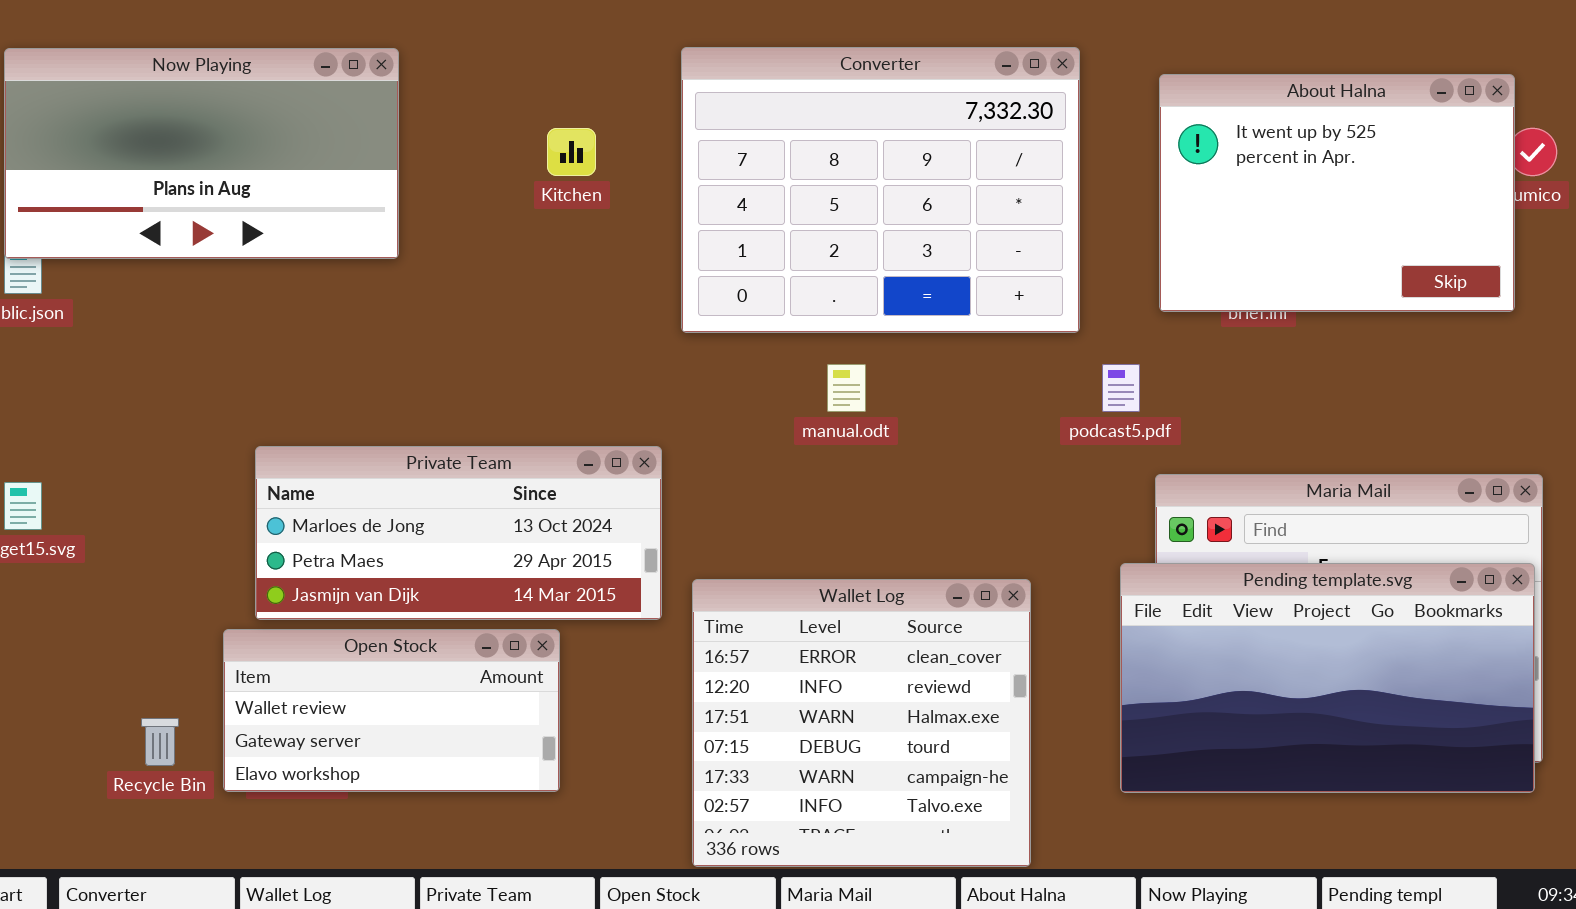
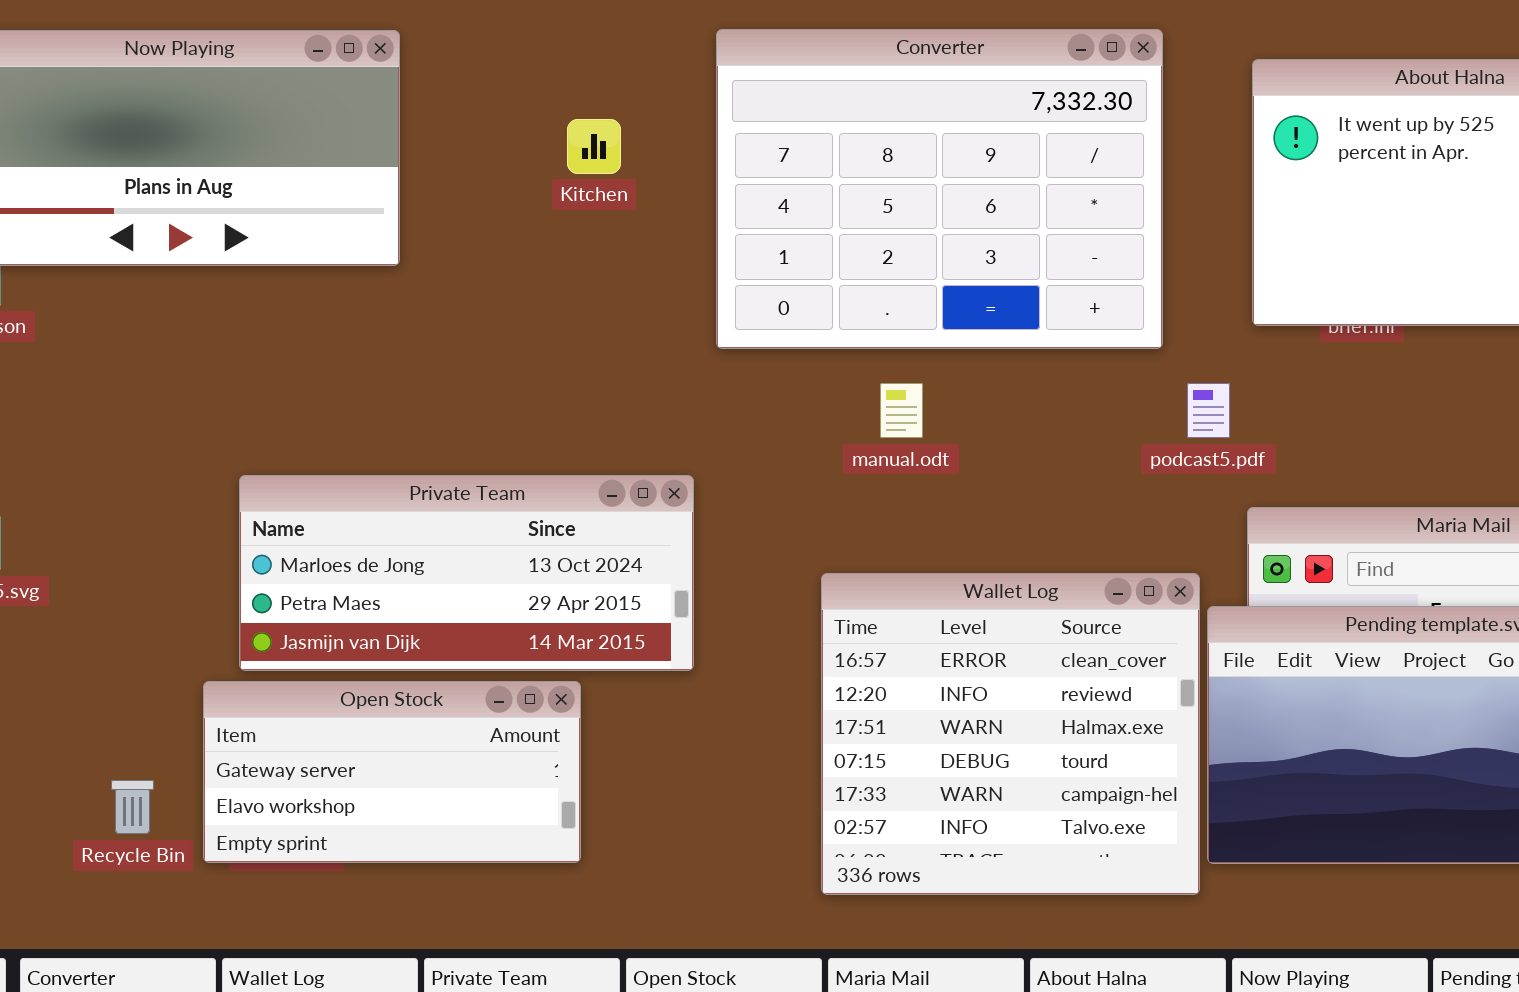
Wallet Log: [692,579,1031,867] -> [821,573,1200,895], moved
Open Stock: [223,629,560,792] -> [203,681,581,863], scrolled down 1 row

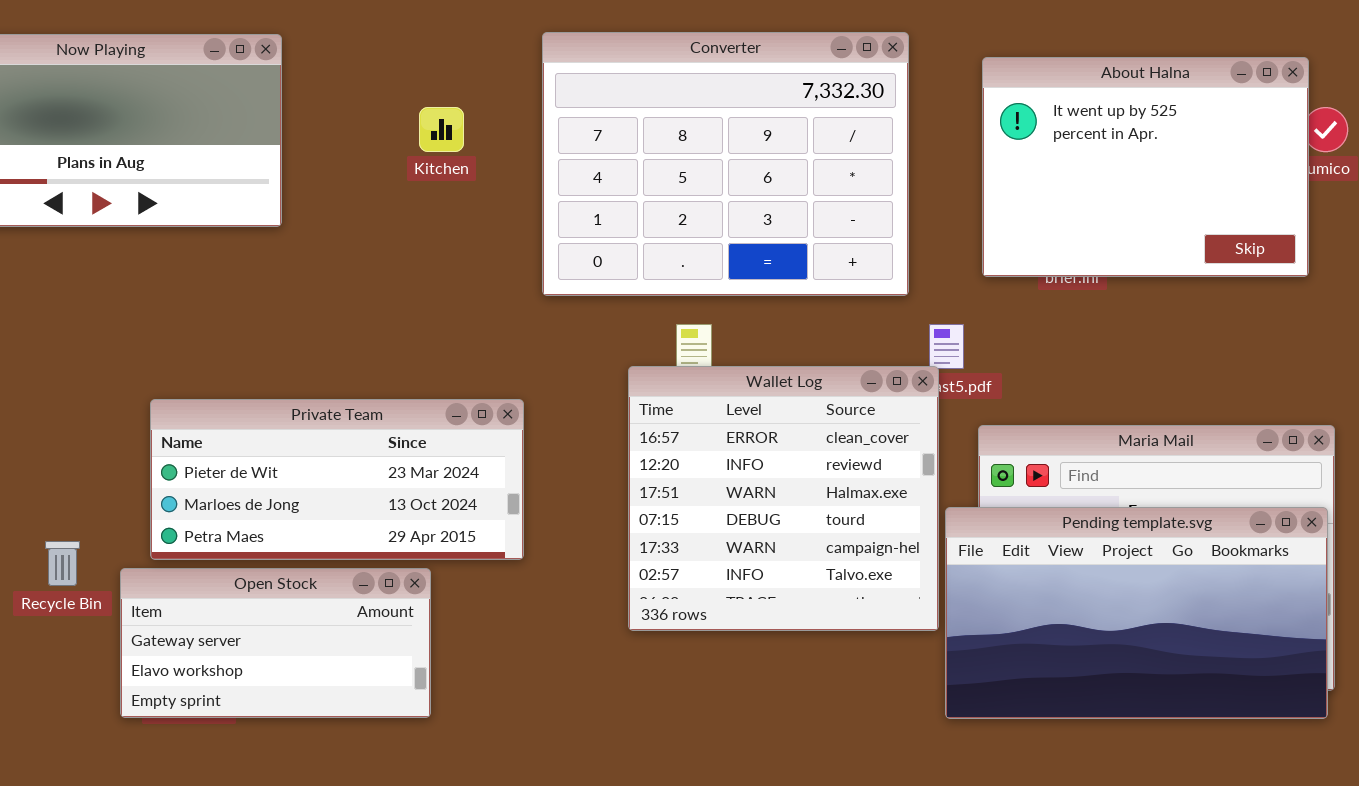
Private Team: [239,475,694,671] -> [150,399,524,560], scrolled up 1 row
Wallet Log: [821,573,1200,895] -> [628,366,939,631], moved
Recycle Bin: [111,780,154,834] -> [45,541,80,586], moved

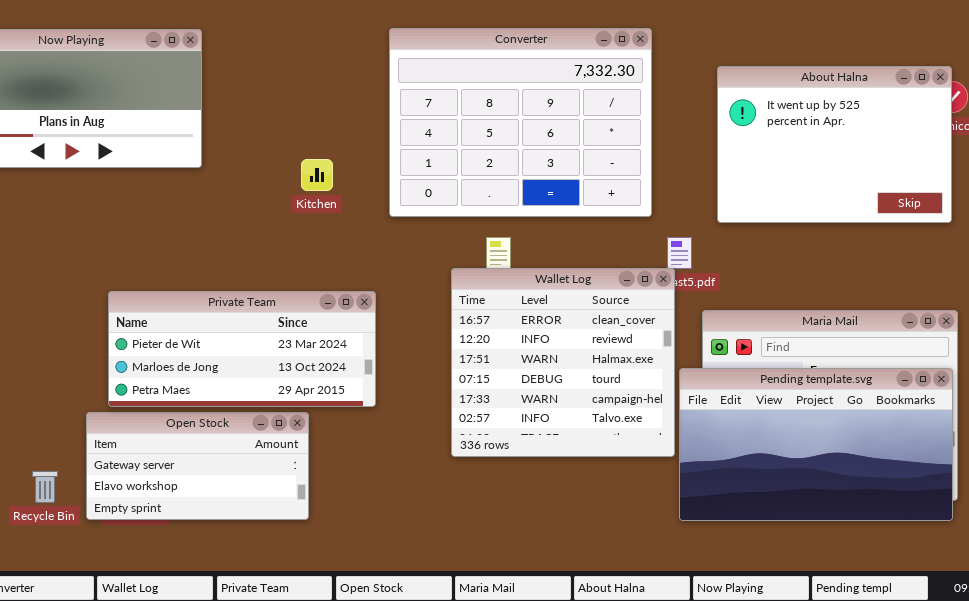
About Halna: [982,57,1309,277] -> [717,66,952,223], moved
Kitchen: [419,107,464,152] -> [301,159,333,191], moved
Recycle Bin: [45,541,80,586] -> [32,471,58,503], moved

